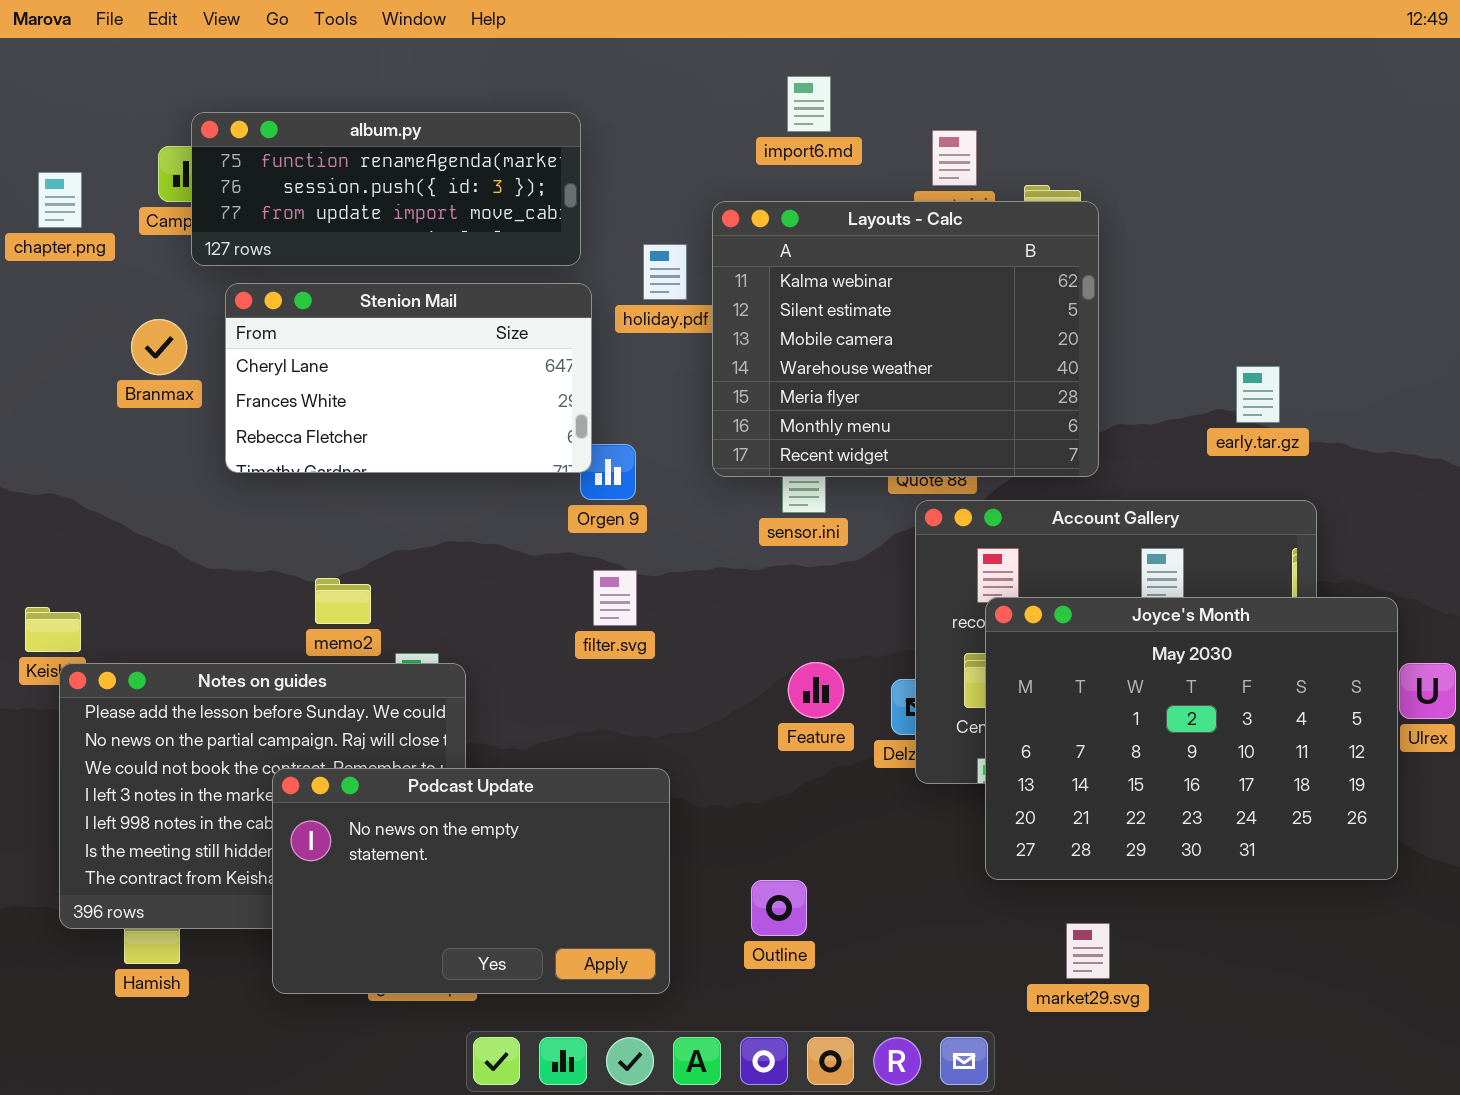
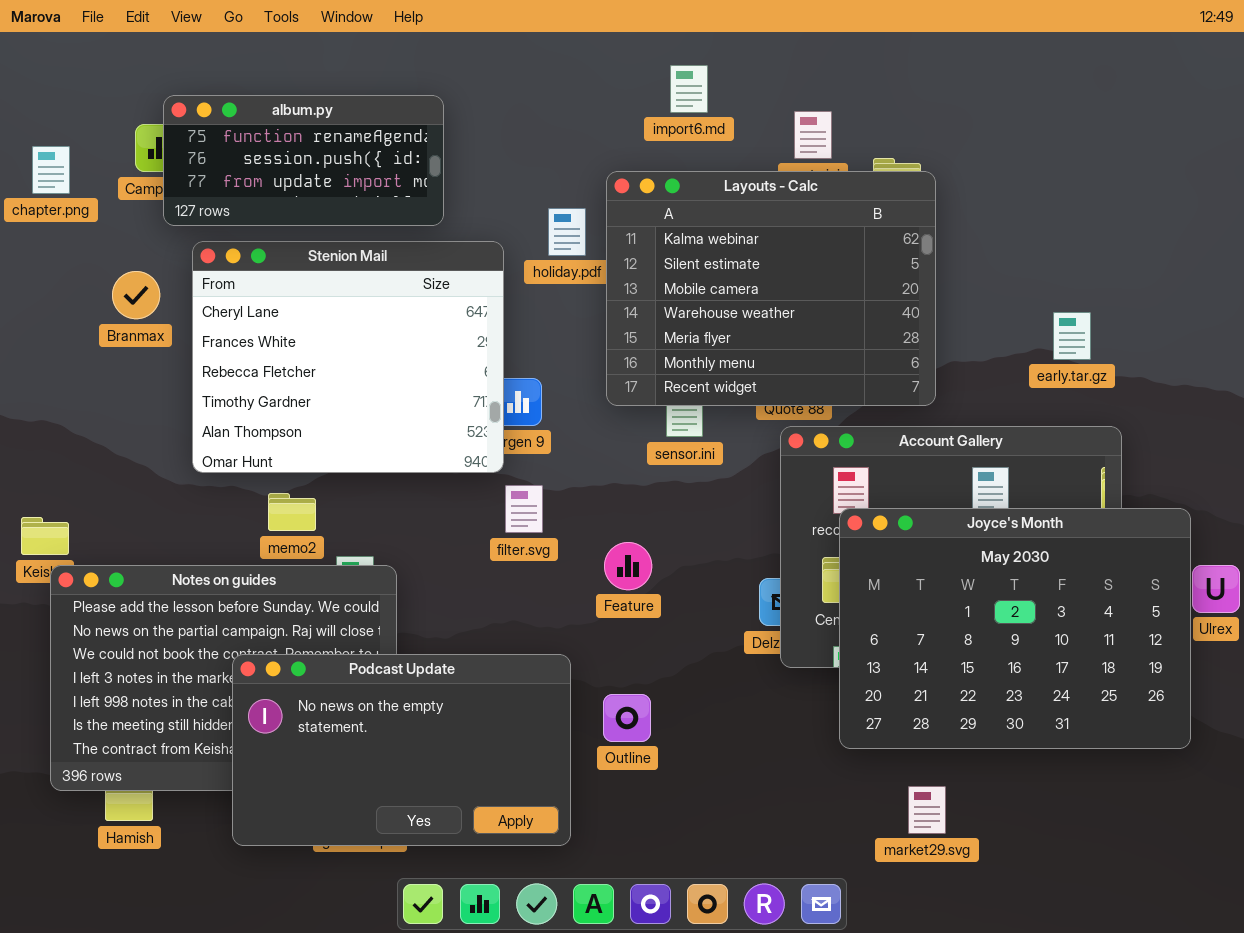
album.py: [191,112,581,266] -> [163,95,444,226], resized
Stenion Mail: [225,283,592,473] -> [192,241,504,473], resized
Feature: [788,662,844,718] -> [604,542,652,590], moved
Outline: [751,880,807,936] -> [603,694,651,742], moved

